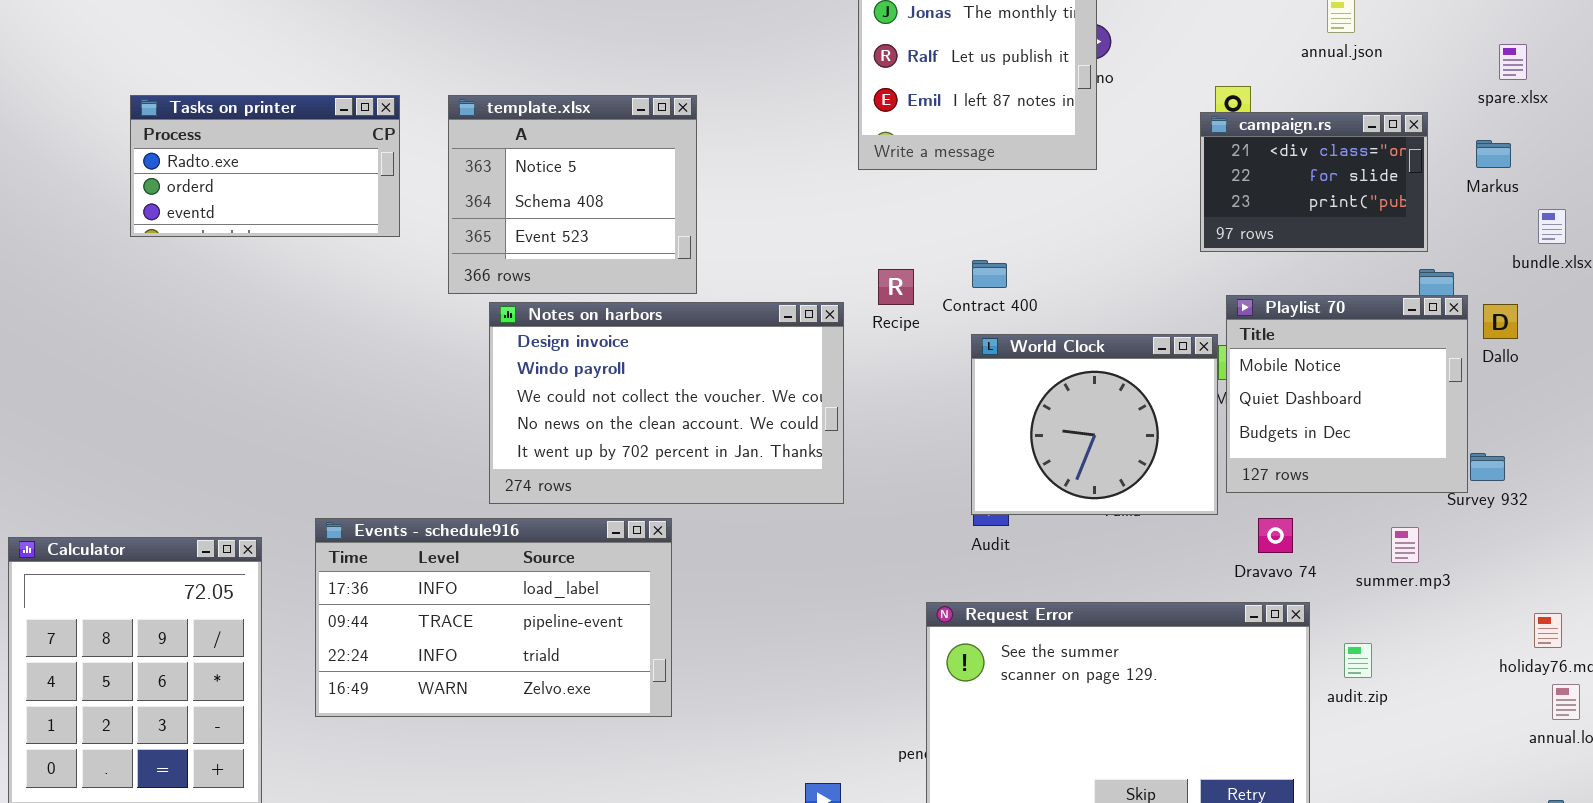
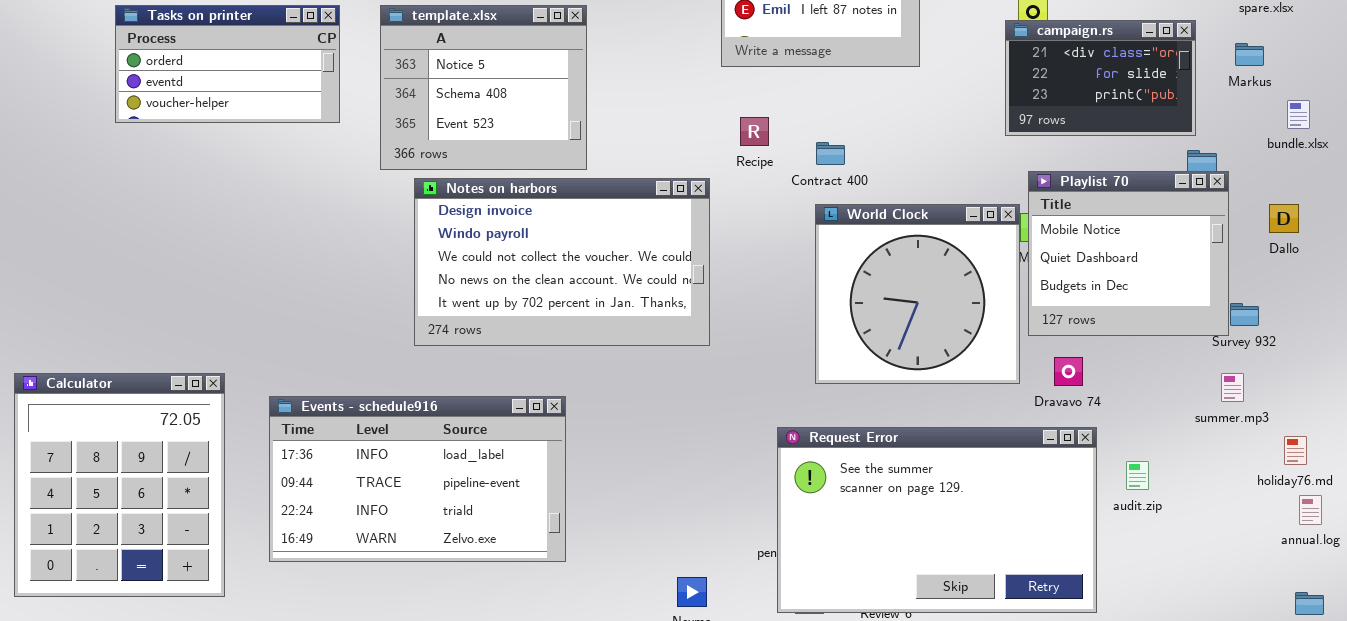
Tasks on printer: [130,95,400,237] -> [115,5,340,123], scrolled down 1 row
Recipe: [878,269,914,305] -> [740,117,769,146], moved
Dallo: [1483,304,1518,339] -> [1269,204,1299,233], moved
World Clock: [971,334,1218,515] -> [815,204,1020,384], resized
Events - schedule916: [315,518,672,717] -> [269,396,566,562], moved
summer.mp3: [1391,527,1419,563] -> [1221,373,1244,402], moved

